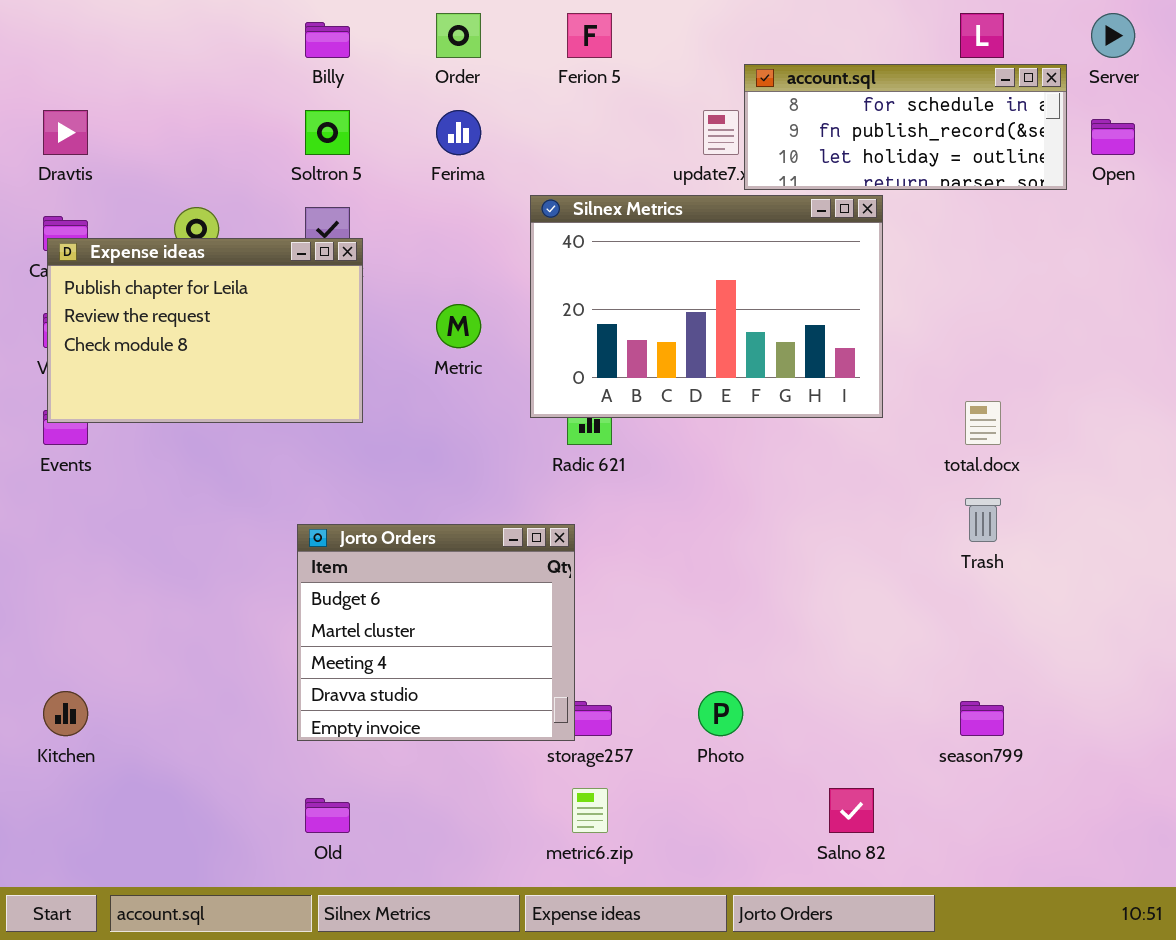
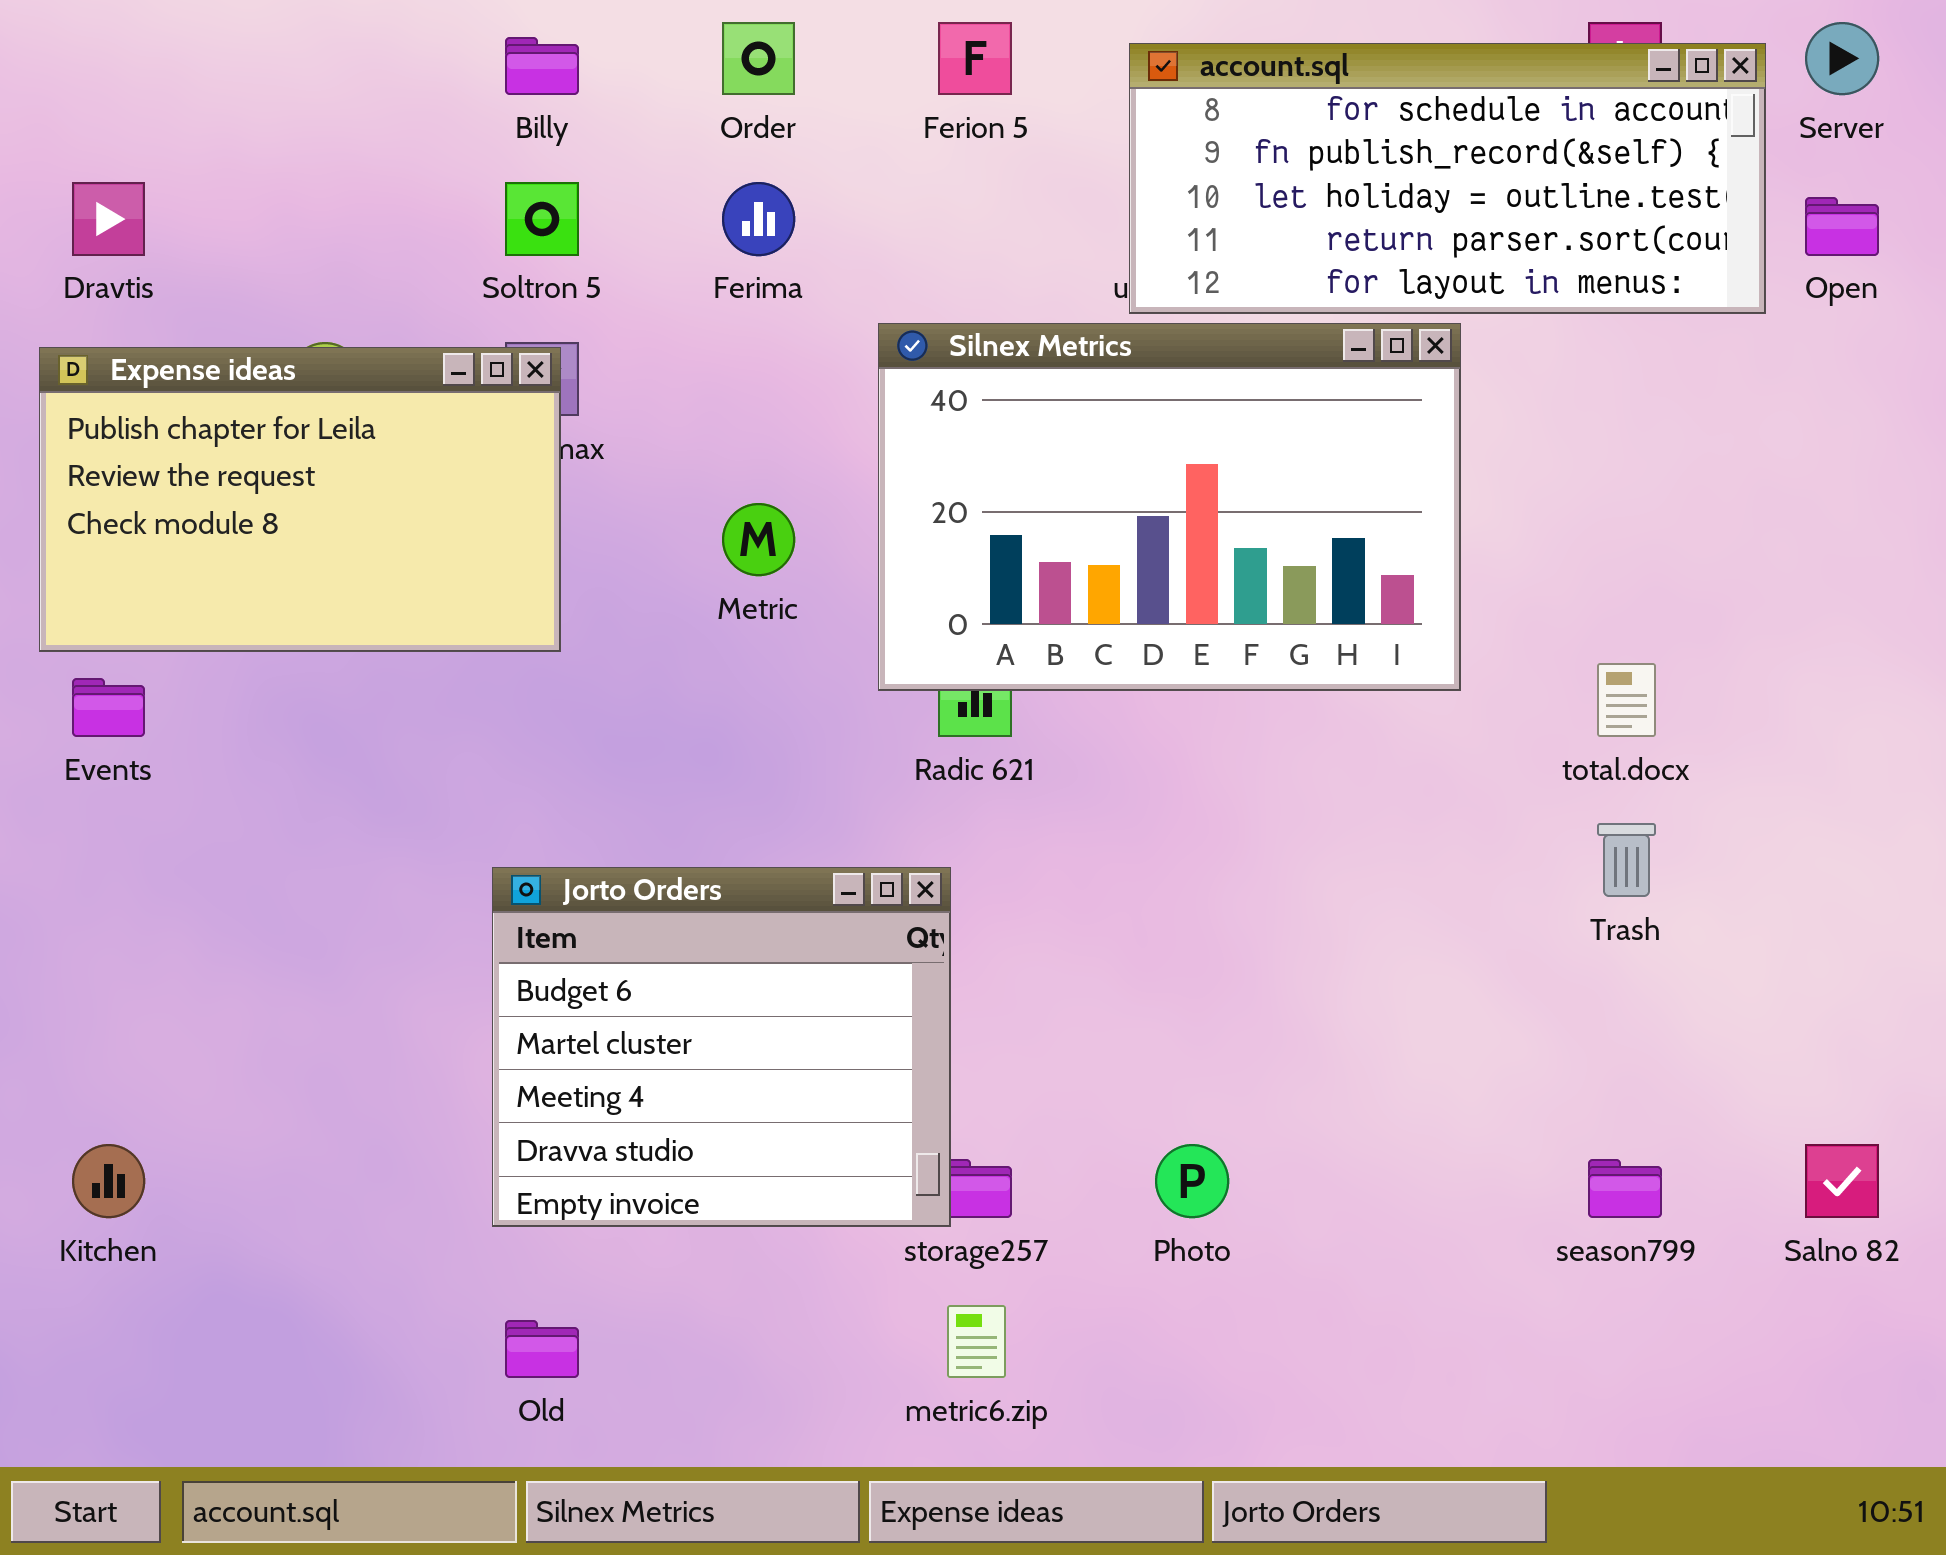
account.sql: [744,64,1067,190] -> [1129,43,1766,314], resized
Expense ideas: [47,238,363,423] -> [39,347,561,652], moved
Salno 82: [829,788,874,833] -> [1805,1144,1879,1218], moved

